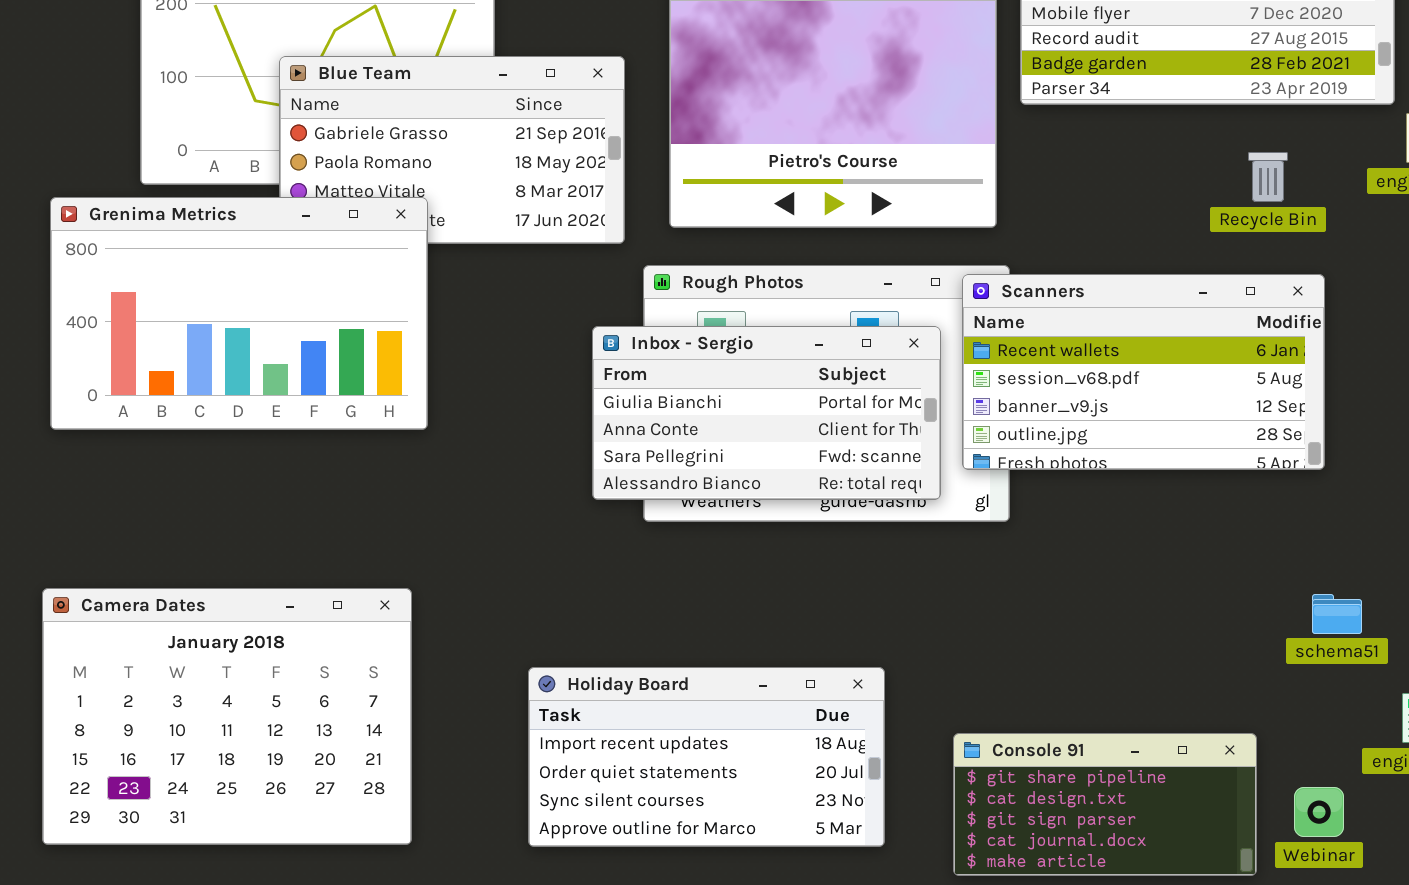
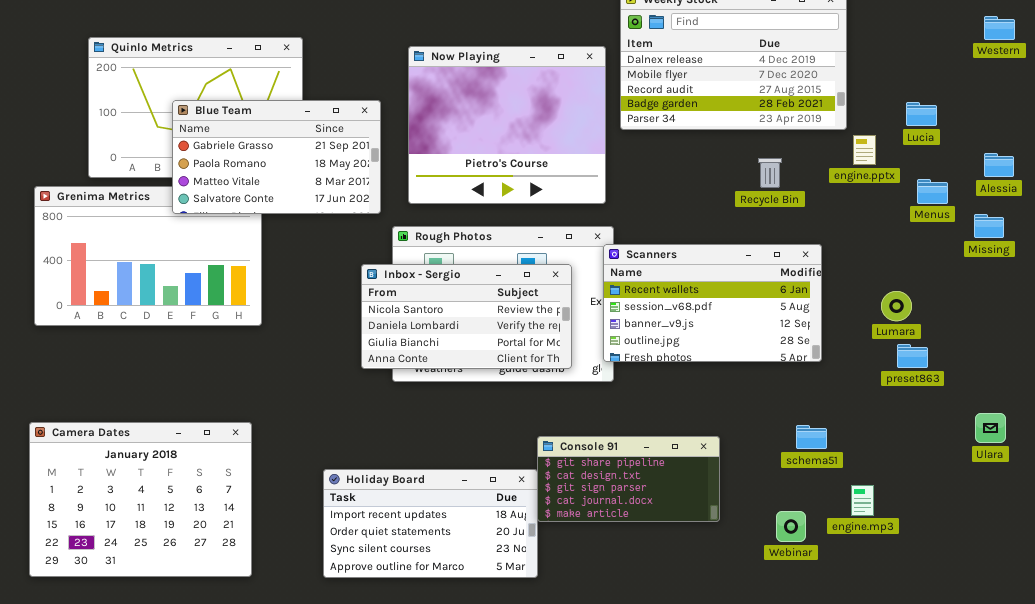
Blue Team: [279,56,625,244] -> [172,100,381,214], raised
Scanners: [962,274,1325,470] -> [603,244,822,362], moved
Inbox - Sergio: [592,326,941,500] -> [361,264,572,369], scrolled up 2 rows
Console 91: [953,733,1257,876] -> [537,436,720,522], moved
Webinar: [1294,787,1344,837] -> [776,511,806,542], moved

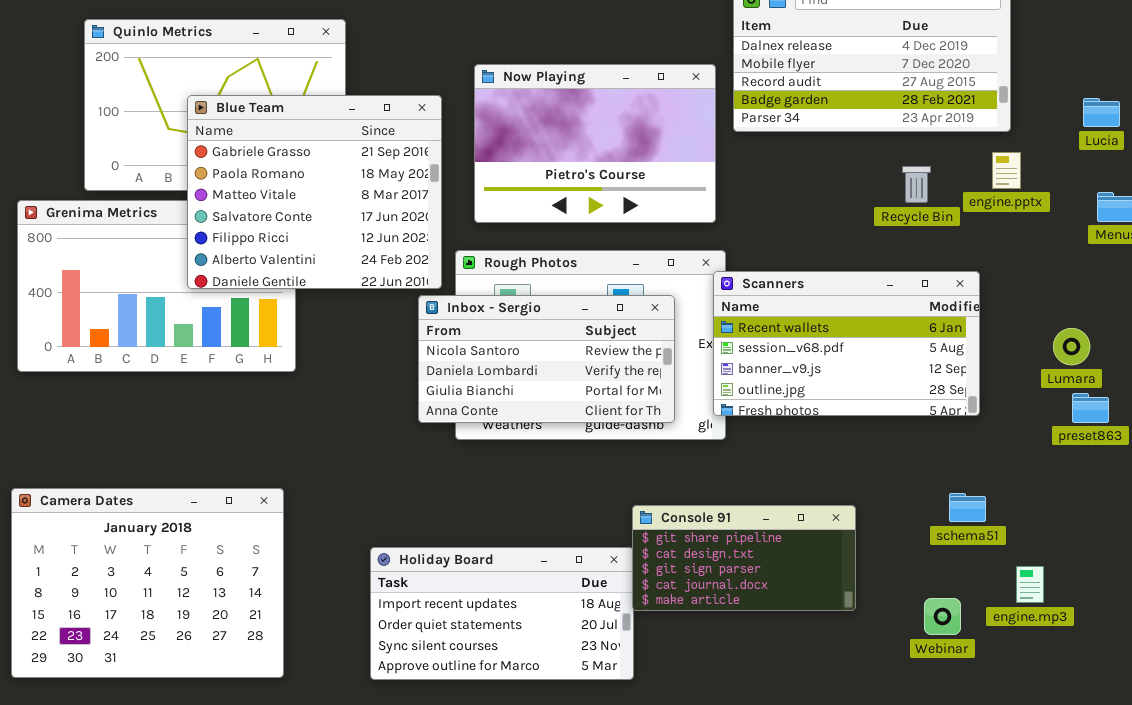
Now Playing: [408,46,606,204] -> [474,64,716,223], resized
Blue Team: [172,100,381,214] -> [187,95,442,289], resized
engine.pptx: [853,135,876,165] -> [992,152,1021,189], moved

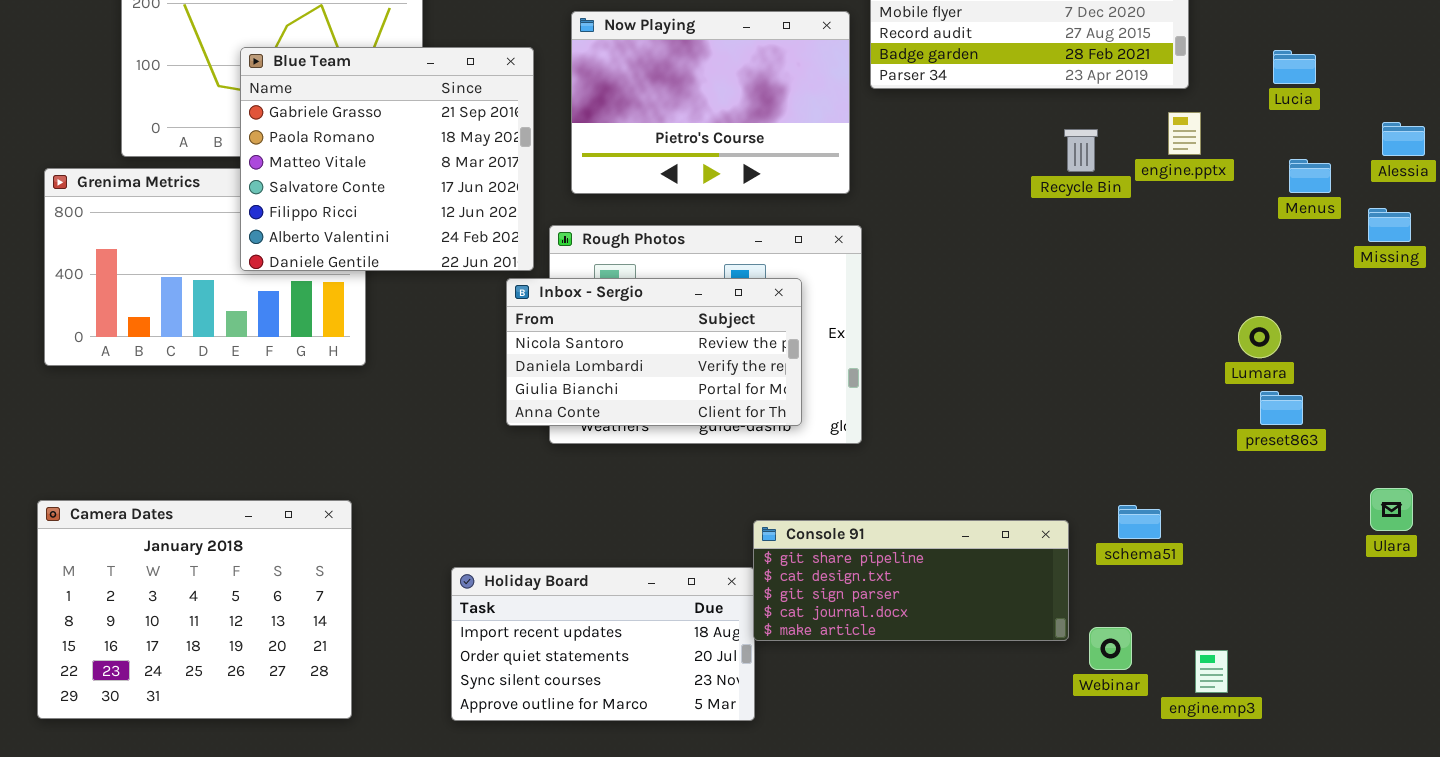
Scanners: [713,271,980,416] -> none, closed
Console 91: [632,505,856,611] -> [753,520,1069,641], resized
engine.mp3: [1016,566,1044,603] -> [1195,650,1228,693], moved

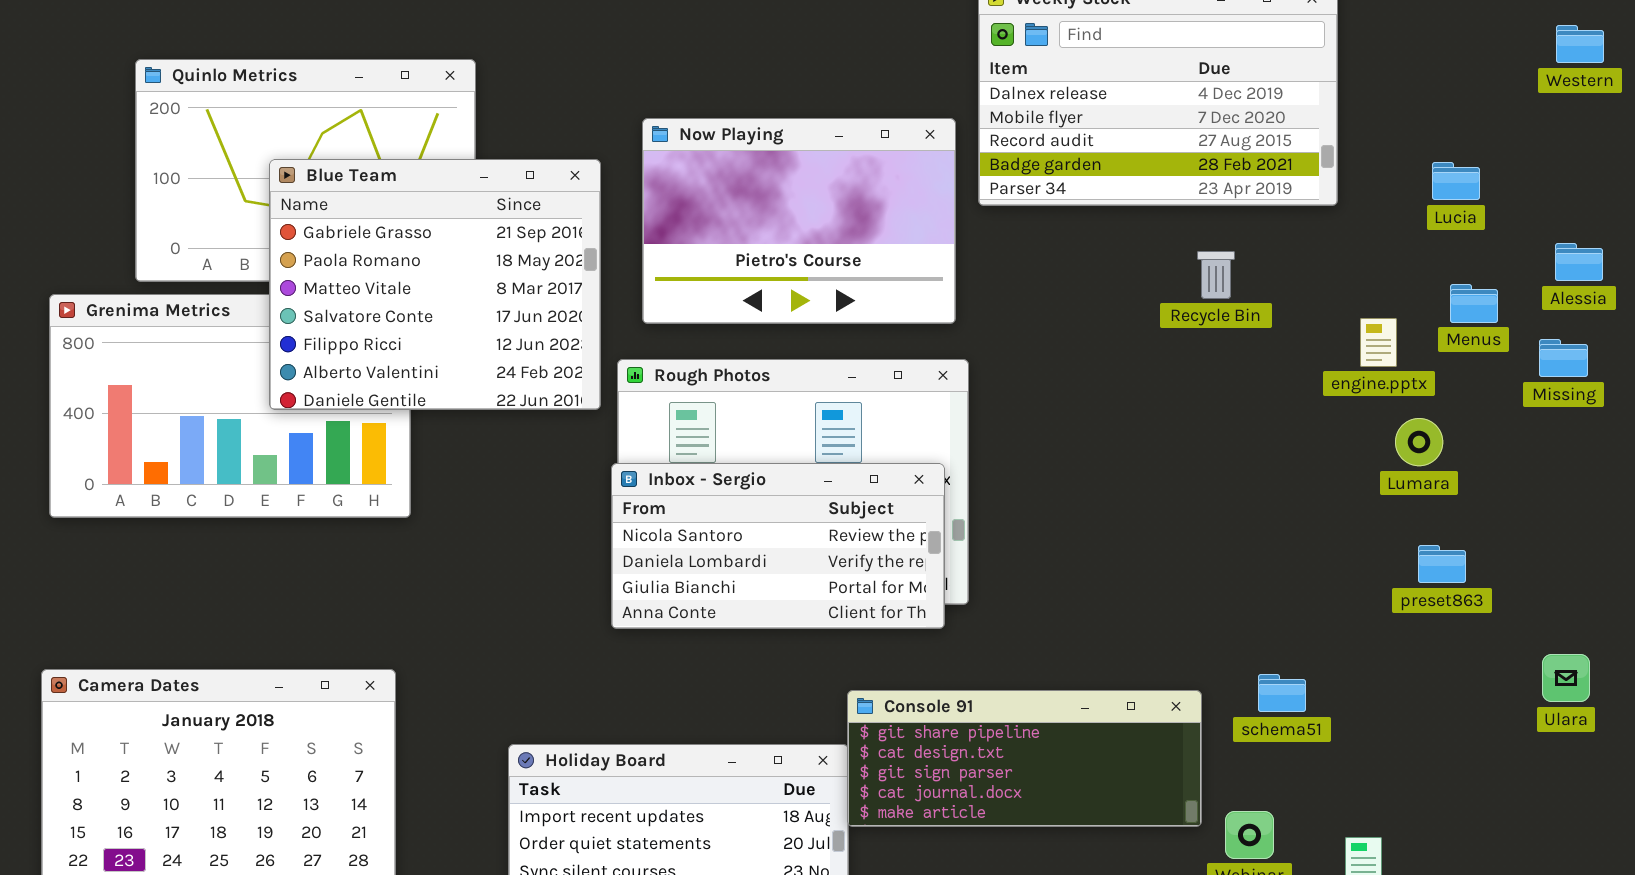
engine.pptx: [1168,112,1201,155] -> [1360,318,1397,367], moved
Inbox - Sergio: [506,278,802,426] -> [611,463,945,629], moved
Lumara: [1238,316,1281,358] -> [1395,418,1443,466], moved

